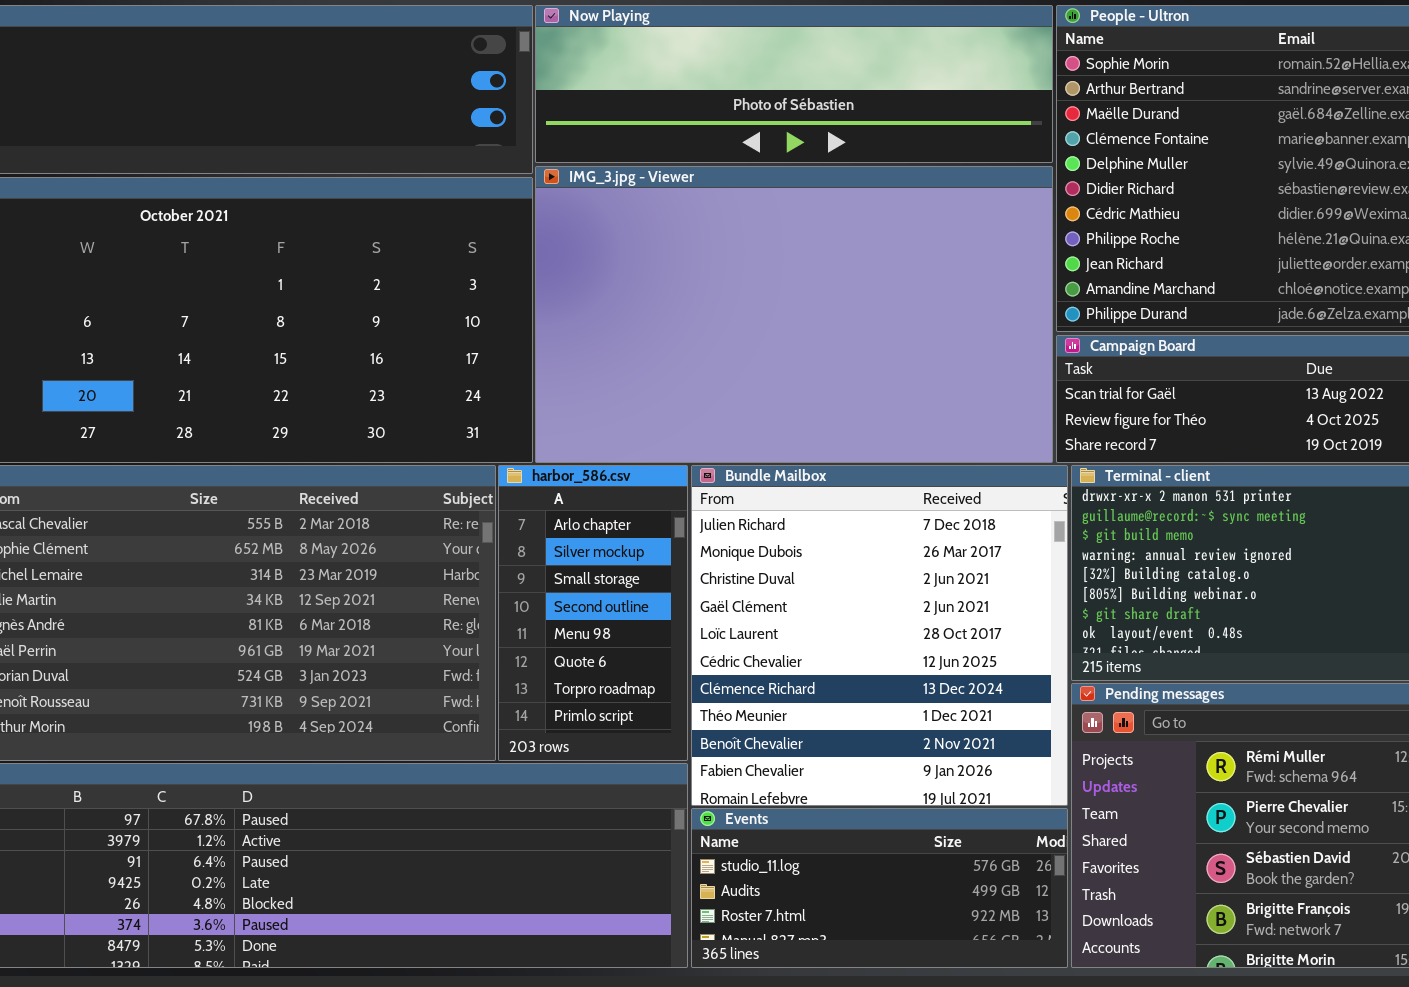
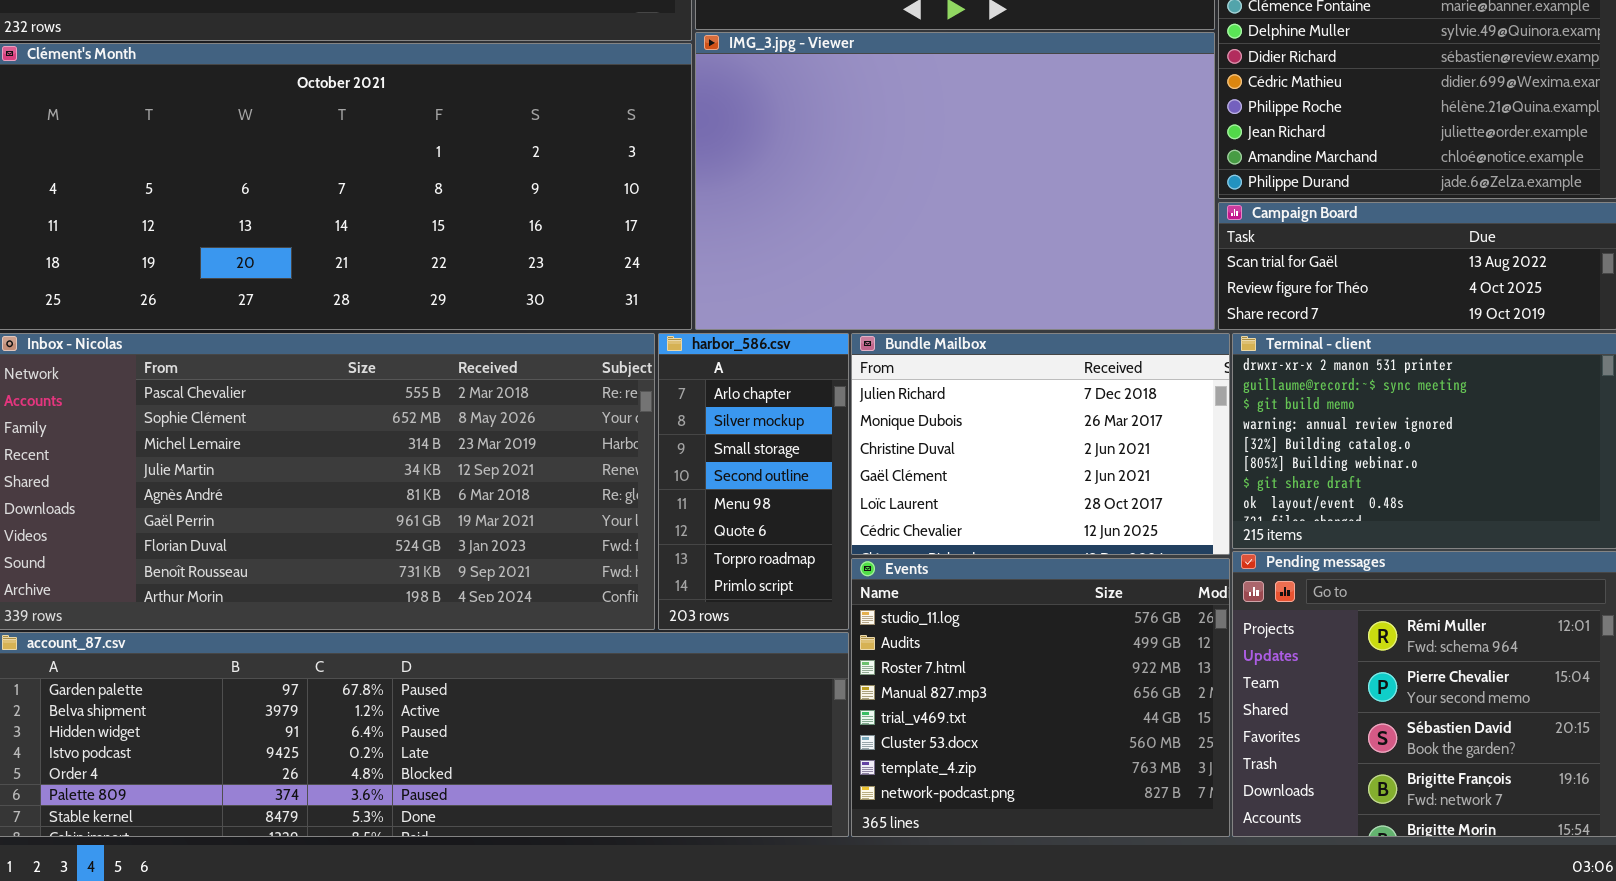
Bundle Mailbox: [691,465,1068,806] -> [851,333,1230,555], resized
Events: [691,808,1068,968] -> [851,558,1230,837], resized

